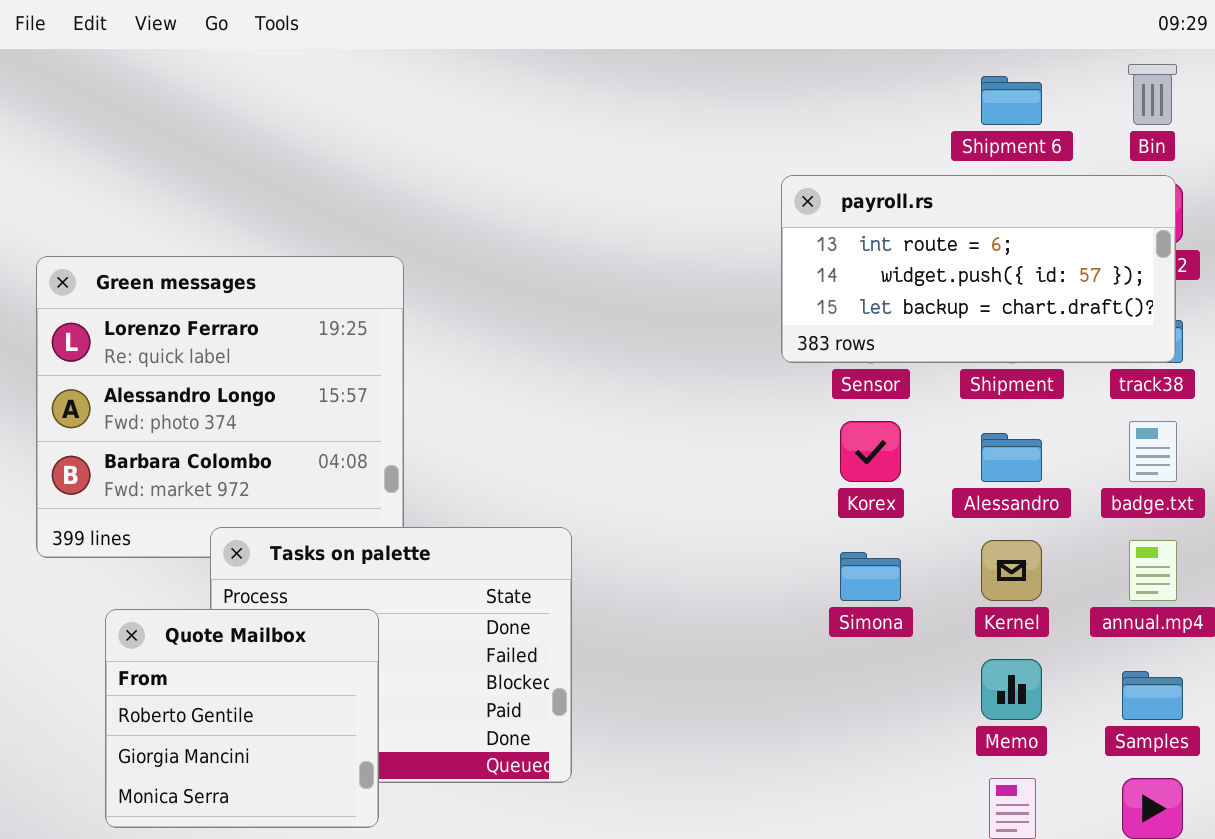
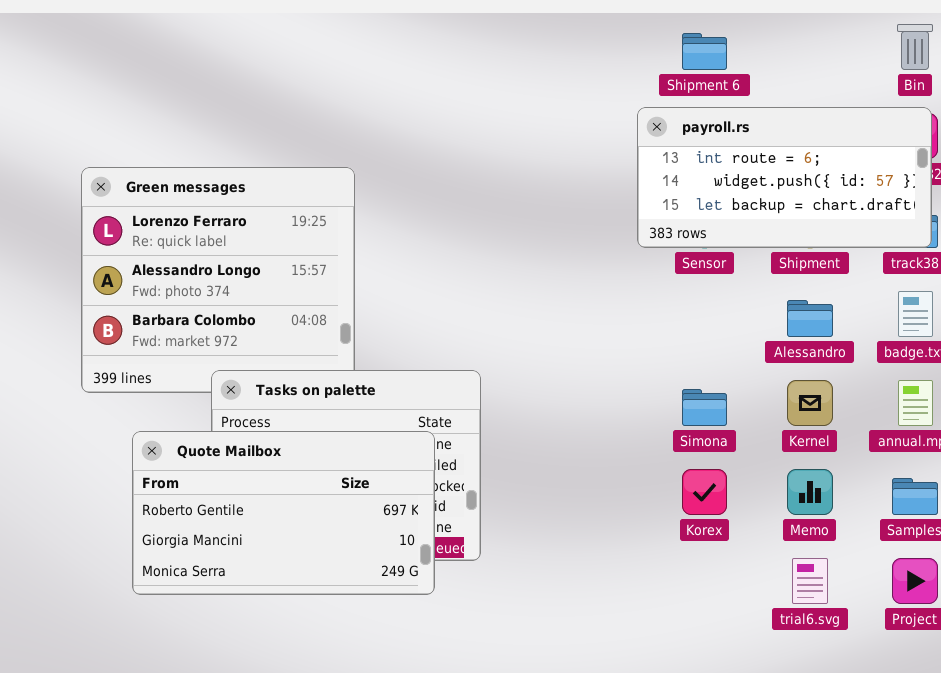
Shipment 6: [981,76,1042,125] -> [682,33,727,70], moved
Korex: [840,421,901,482] -> [682,469,727,515], moved
Quote Mailbox: [105,609,379,828] -> [132,431,435,595], resized

